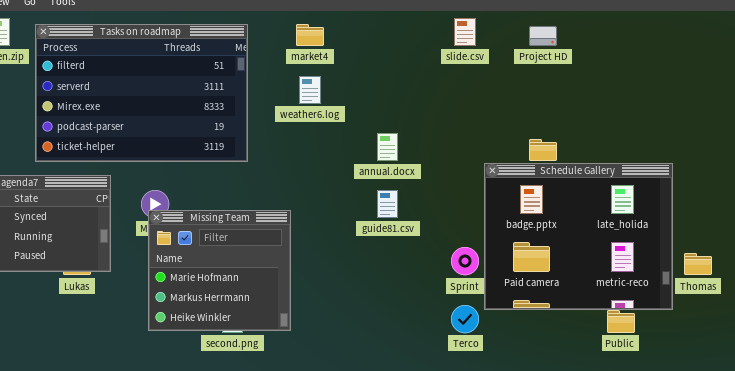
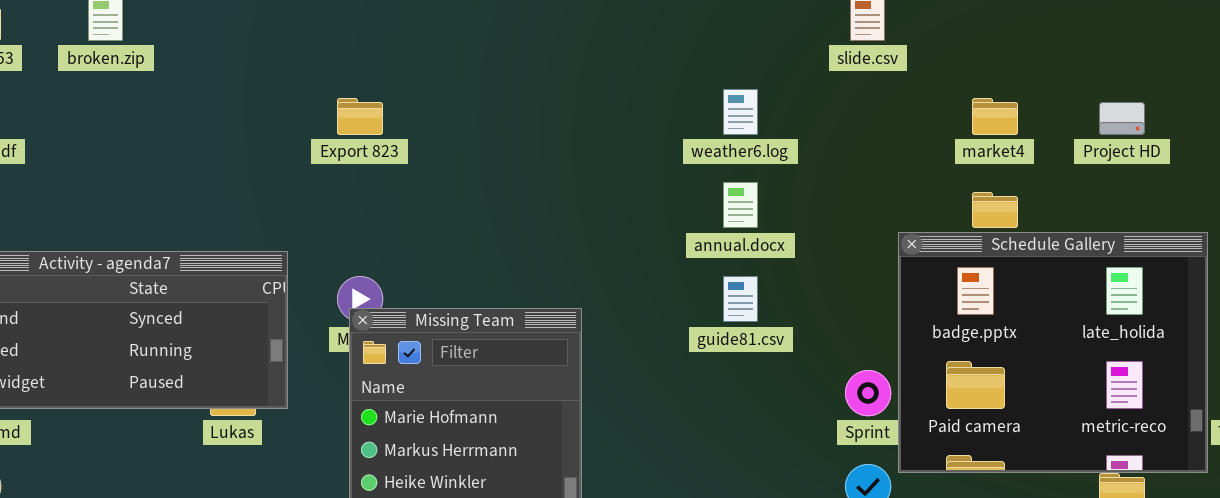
Tasks on roadmap: [35,24,248,162] -> none, closed
market4: [296,24,324,46] -> [972,98,1018,135], moved
Project HD: [529,26,557,46] -> [1099,102,1145,135], moved
weather6.log: [299,76,321,104] -> [723,89,758,135], moved

